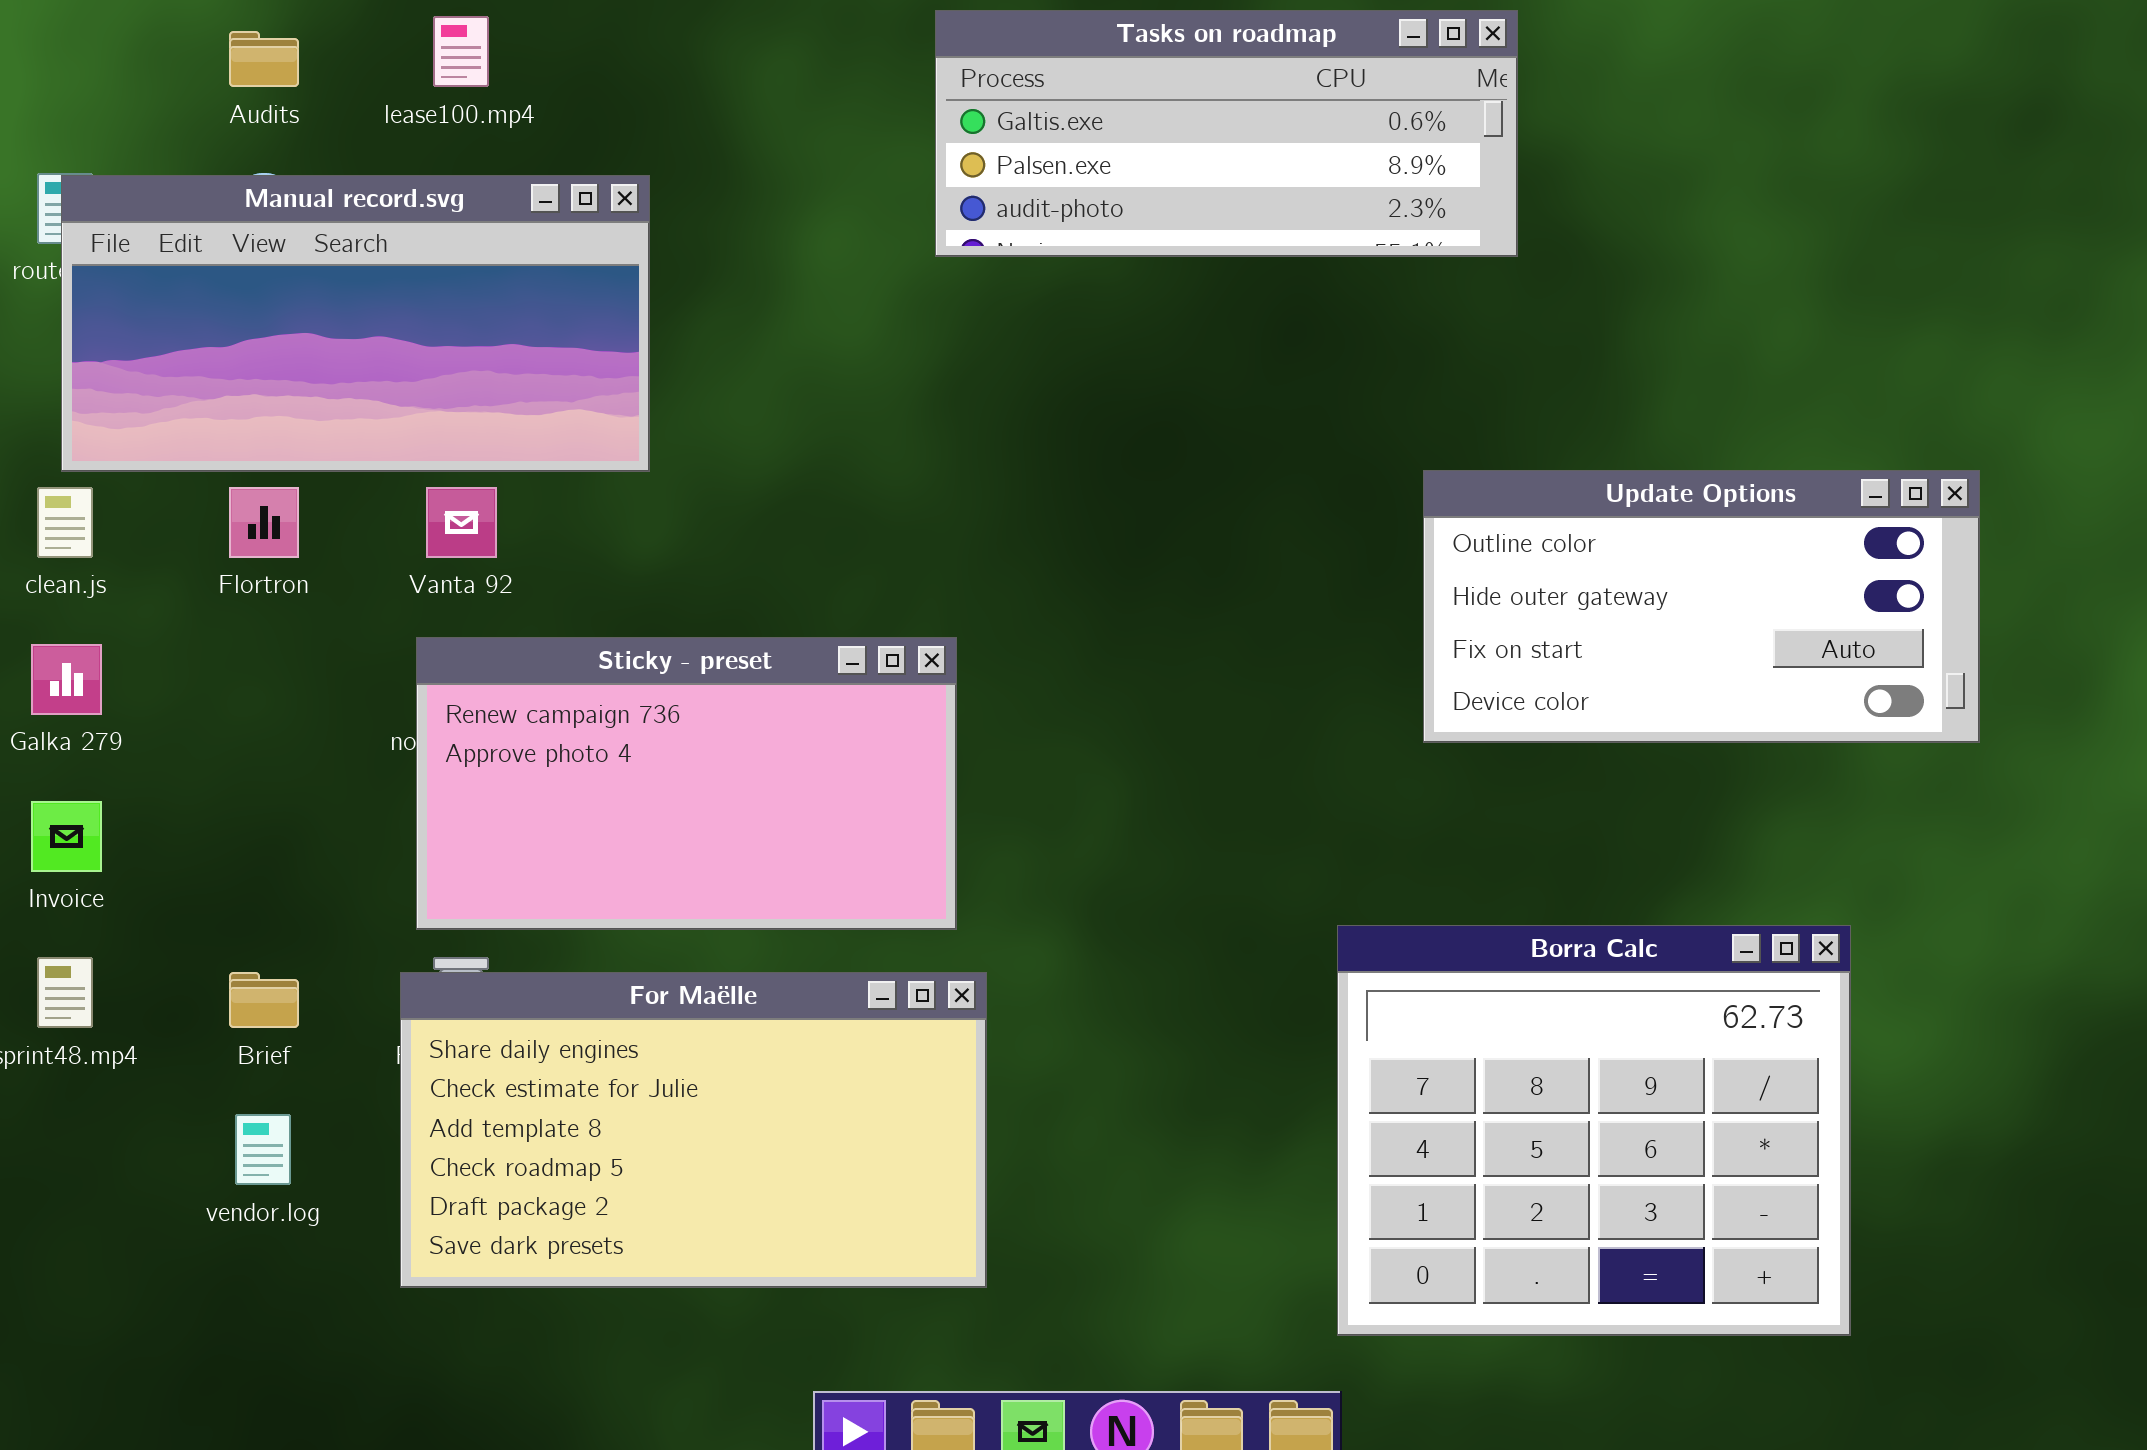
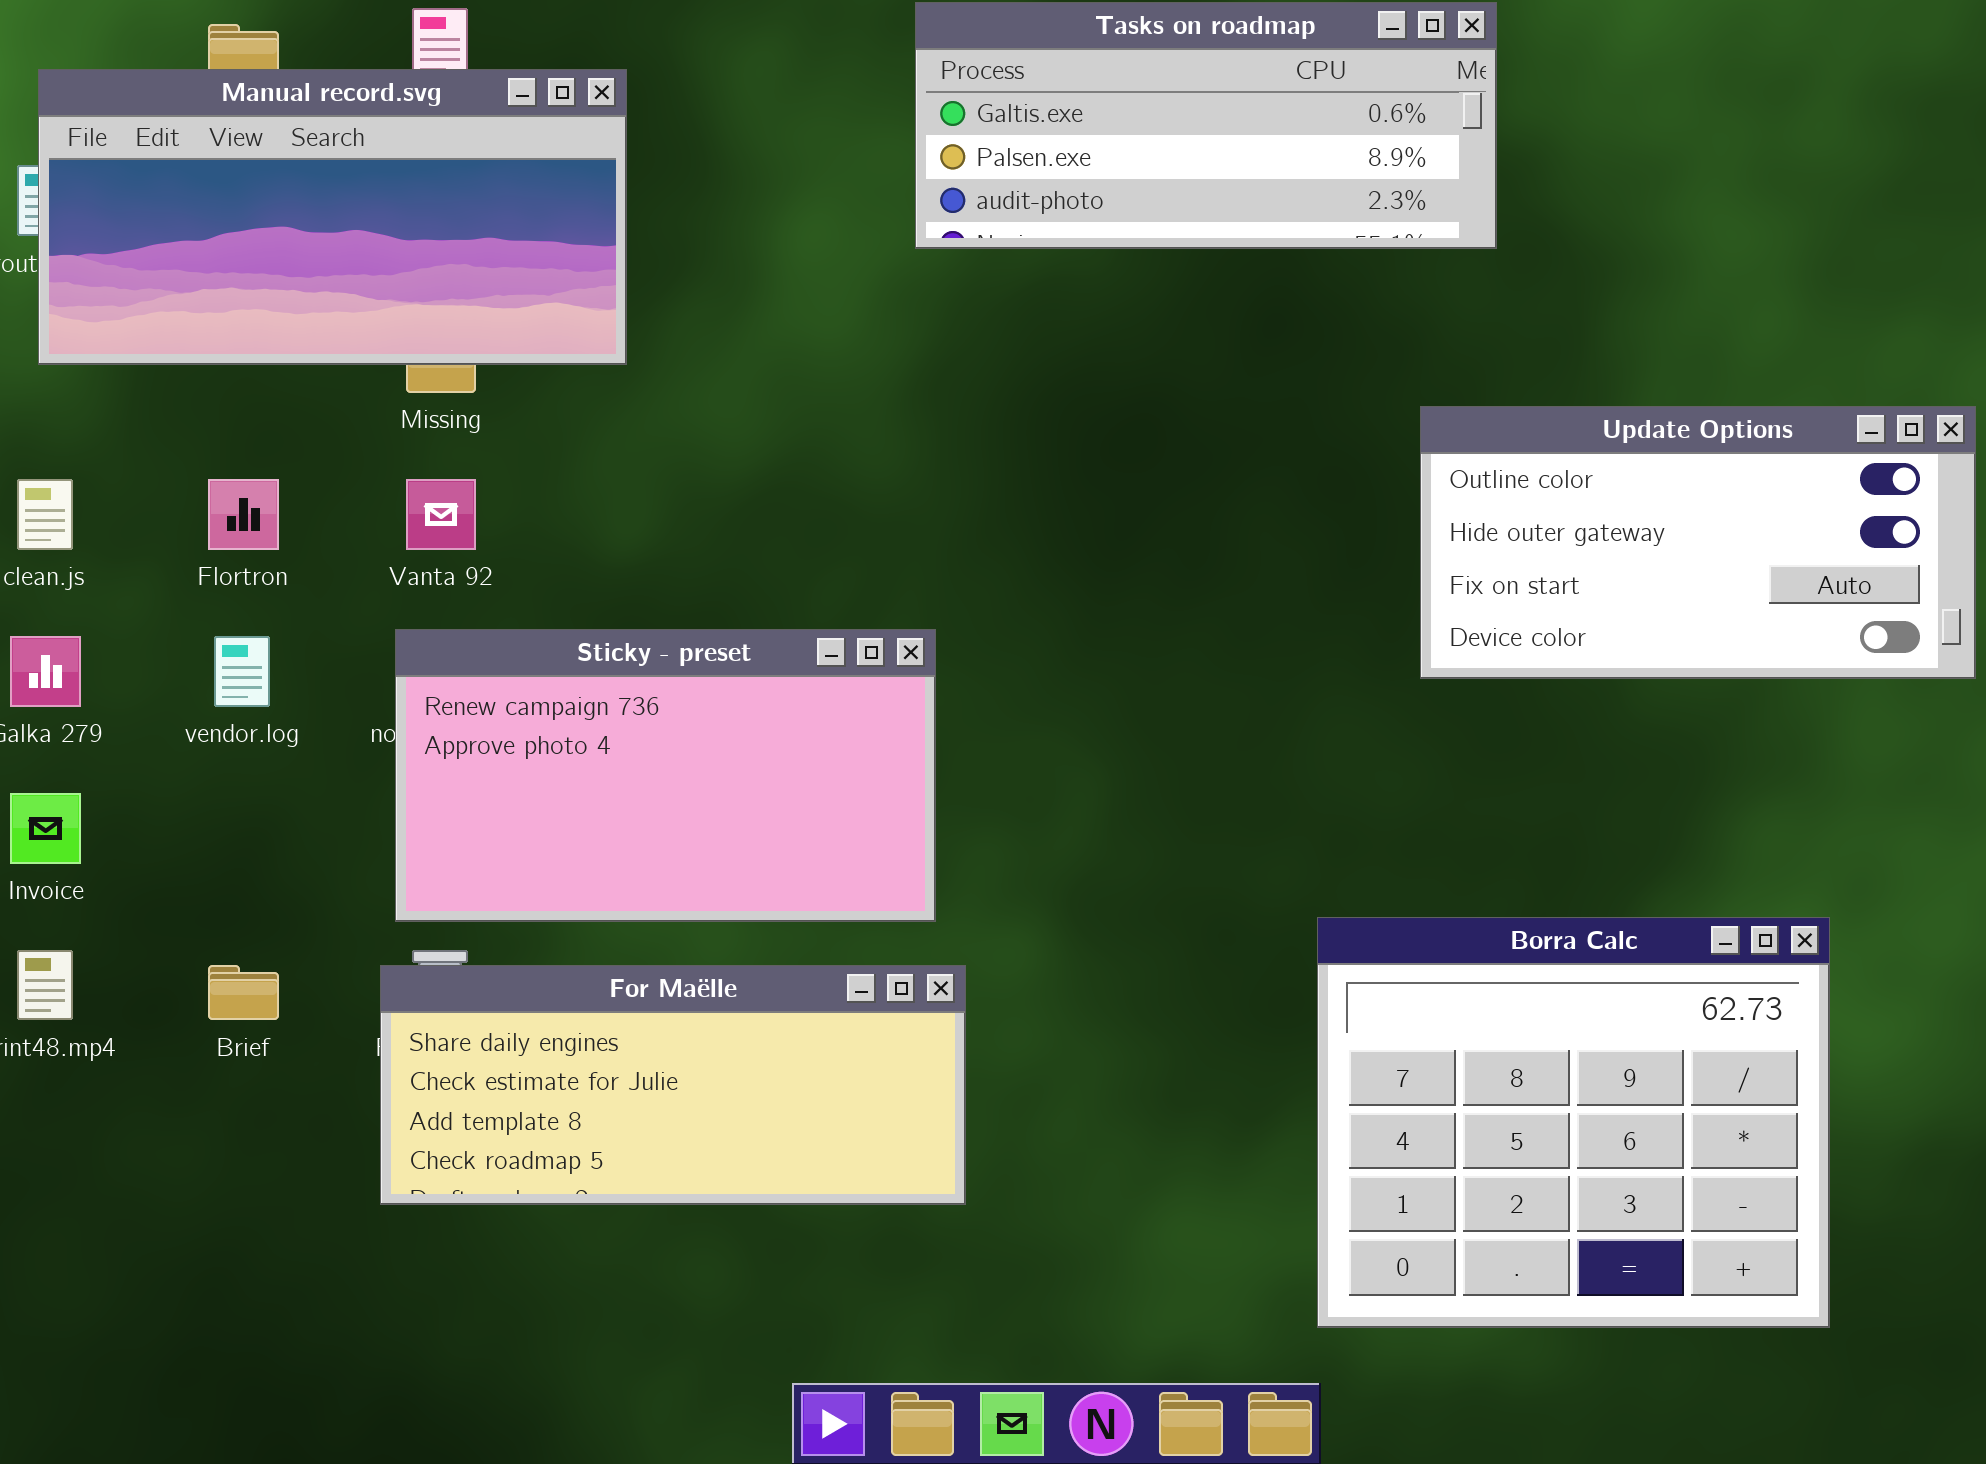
Manual record.svg: [61,175,650,472] -> [38,69,627,365], moved
Update Options: [1423,470,1980,743] -> [1420,406,1976,679], moved
For Maëlle: [400,972,987,1288] -> [380,965,966,1205], resized
vendor.log: [235,1114,291,1185] -> [214,636,270,707], moved

